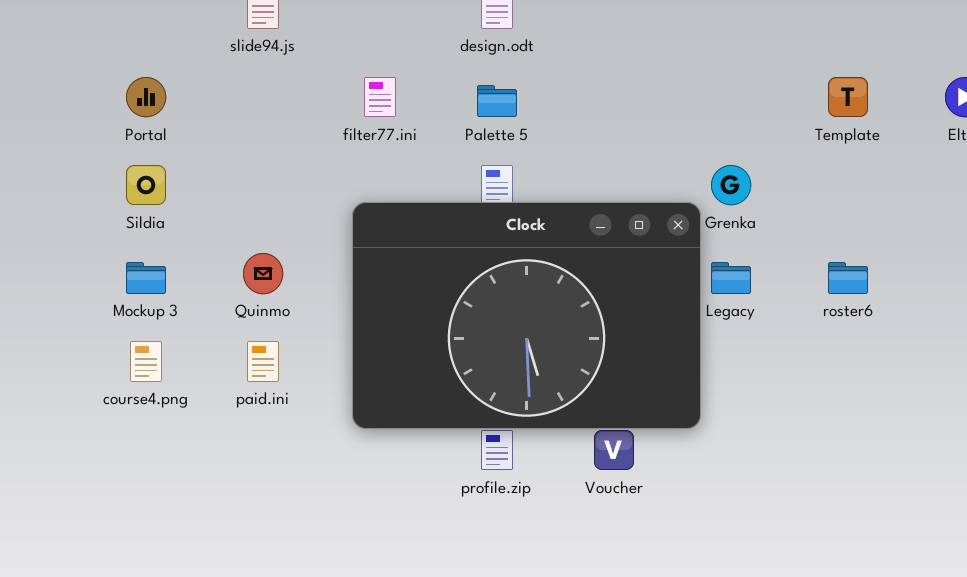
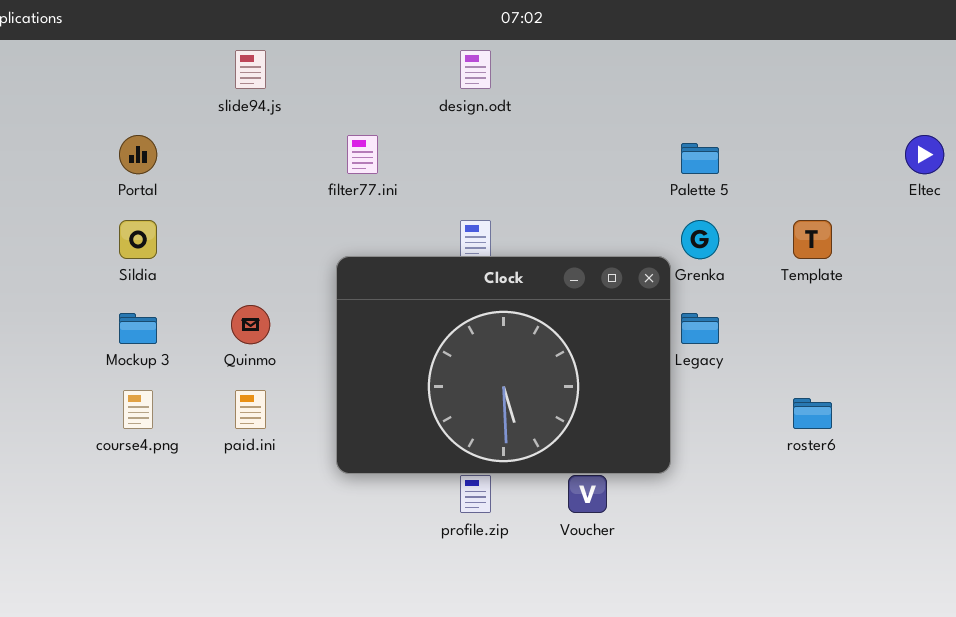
Template: [828,77,868,117] -> [793,220,832,259], moved
Palette 5: [477,85,517,117] -> [681,143,719,174], moved
roster6: [828,262,868,294] -> [793,398,832,429], moved

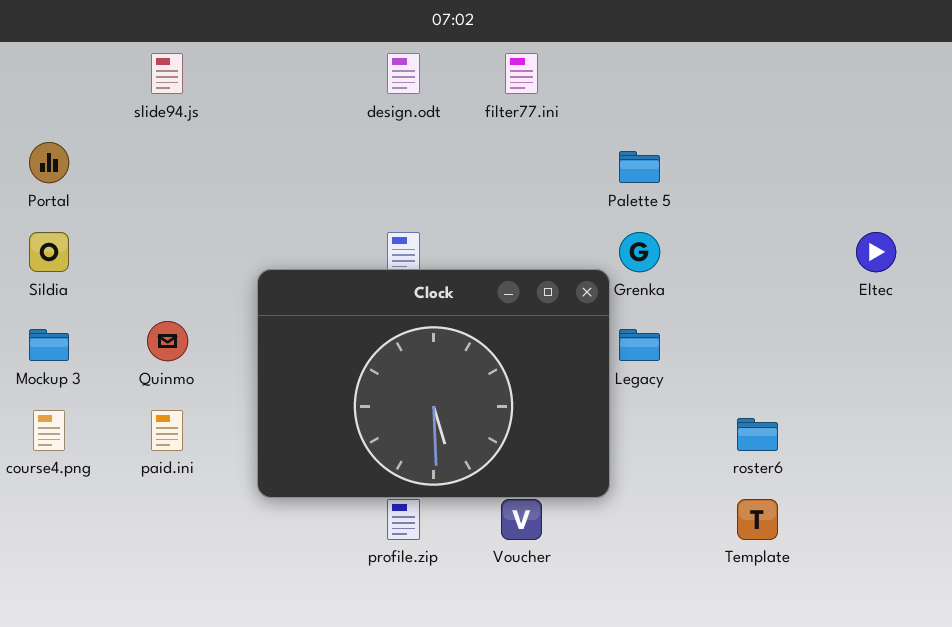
filter77.ini: [347,135,378,174] -> [505,53,538,94], moved
Eltec: [905,135,944,174] -> [856,232,896,272], moved
Template: [793,220,832,259] -> [737,499,778,540], moved

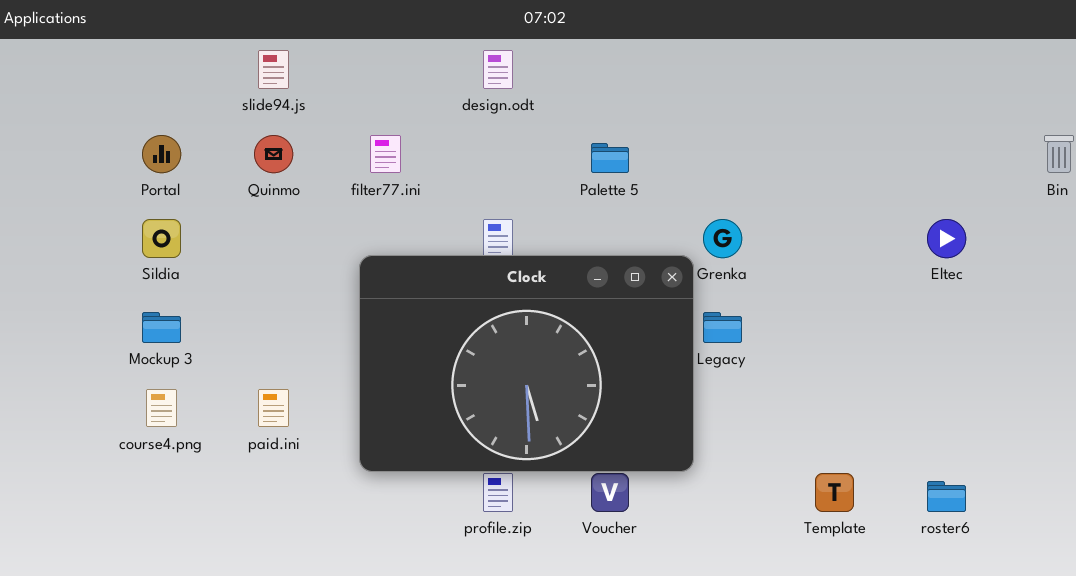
filter77.ini: [505,53,538,94] -> [370,135,401,173], moved
Palette 5: [619,151,660,183] -> [591,143,629,173], moved
Quinmo: [147,321,188,361] -> [254,135,293,173], moved
roster6: [737,418,778,451] -> [927,481,966,512], moved

